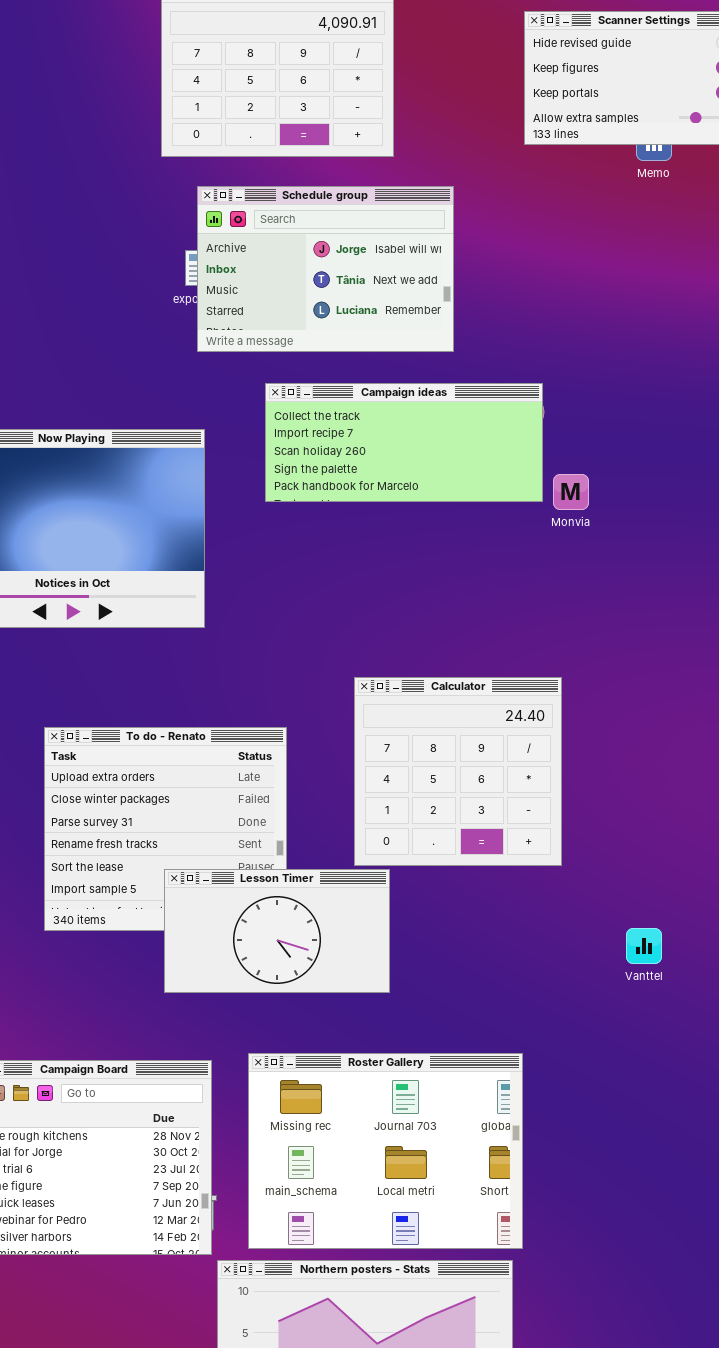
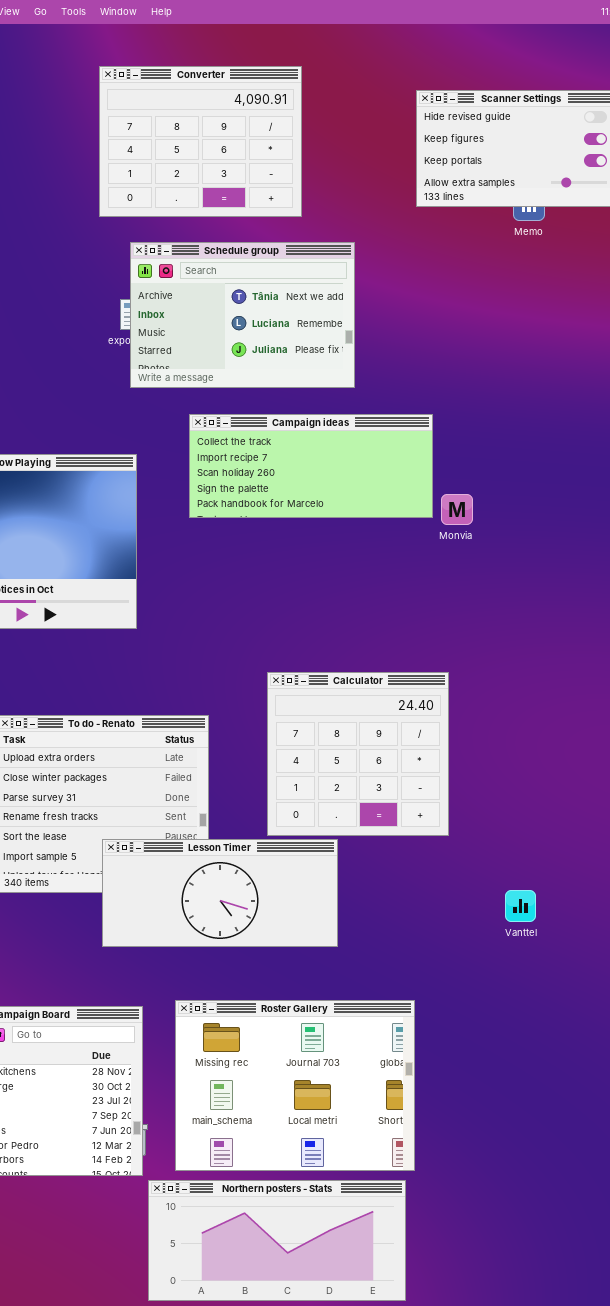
Schedule group: [197,186,454,352] -> [130,242,355,388], scrolled down 1 row
Lesson Timer: [164,869,390,993] -> [102,839,338,947], resized

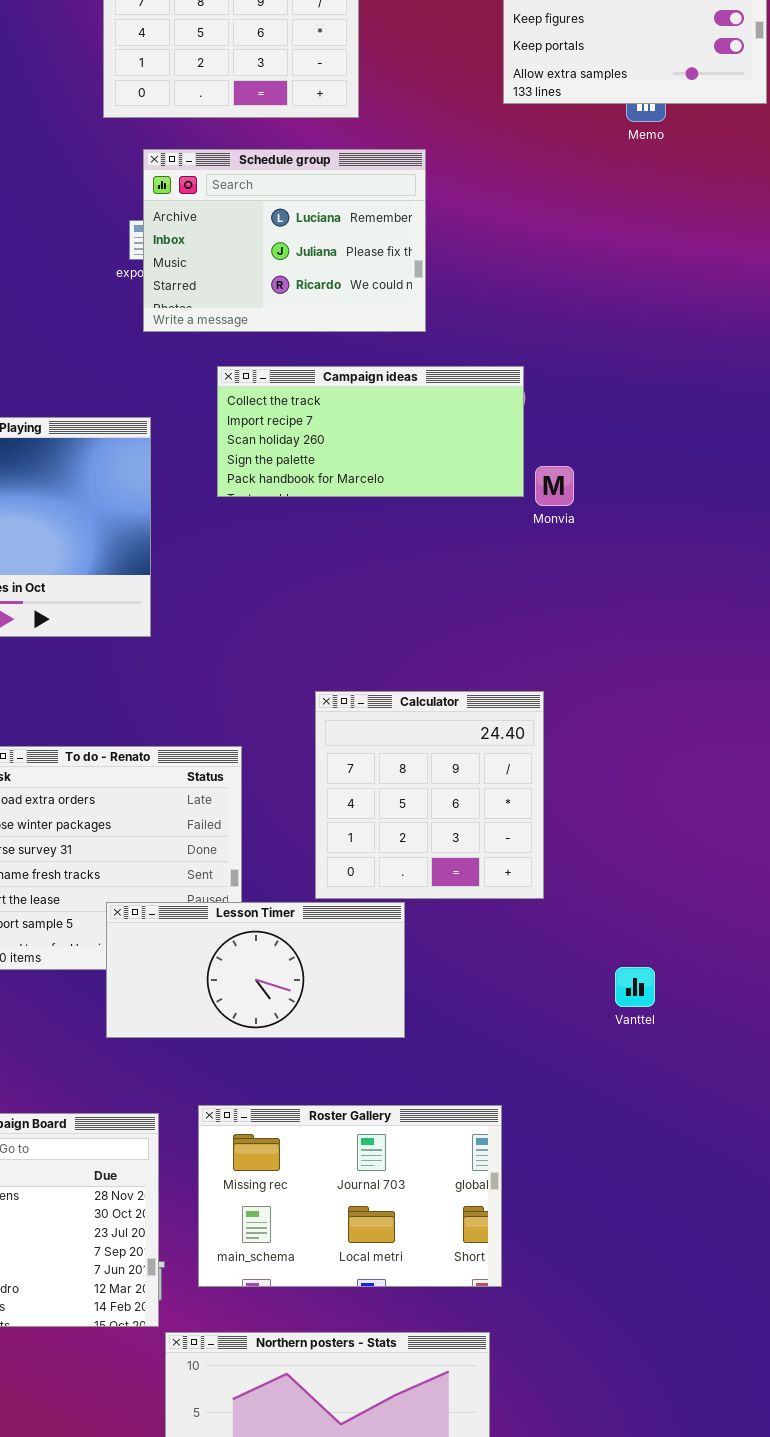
Schedule group: [130,242,355,388] -> [143,149,426,332], scrolled down 1 row
Roster Gallery: [175,1000,415,1171] -> [198,1105,502,1287], resized

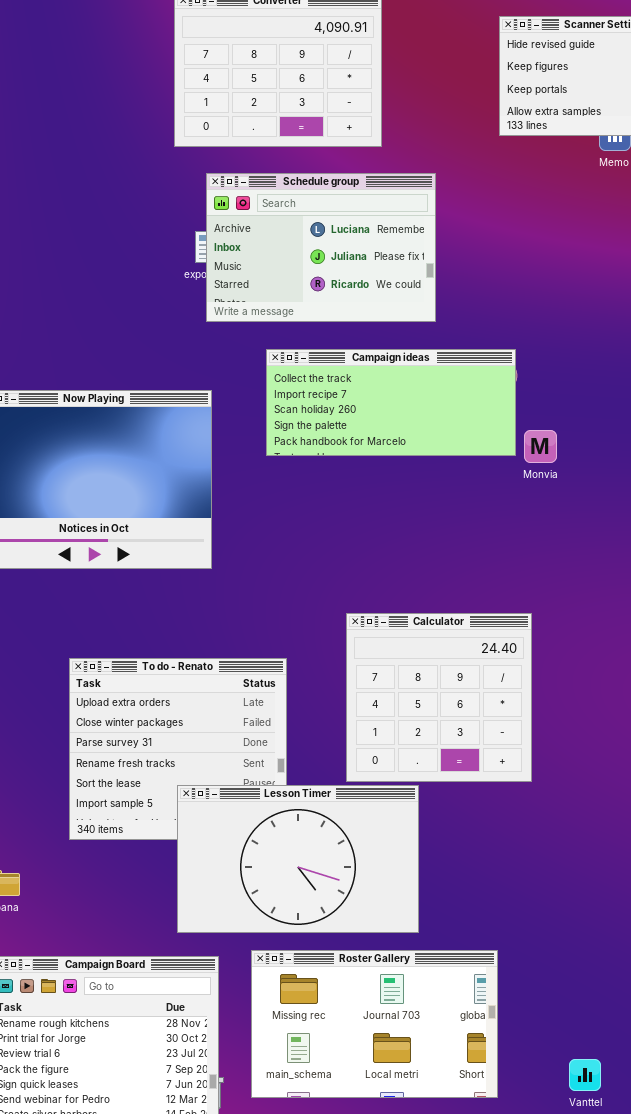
Lesson Timer: [106,902,405,1038] -> [177,785,419,933], resized
Vanttel: [615,967,655,1007] -> [569,1059,601,1091], moved

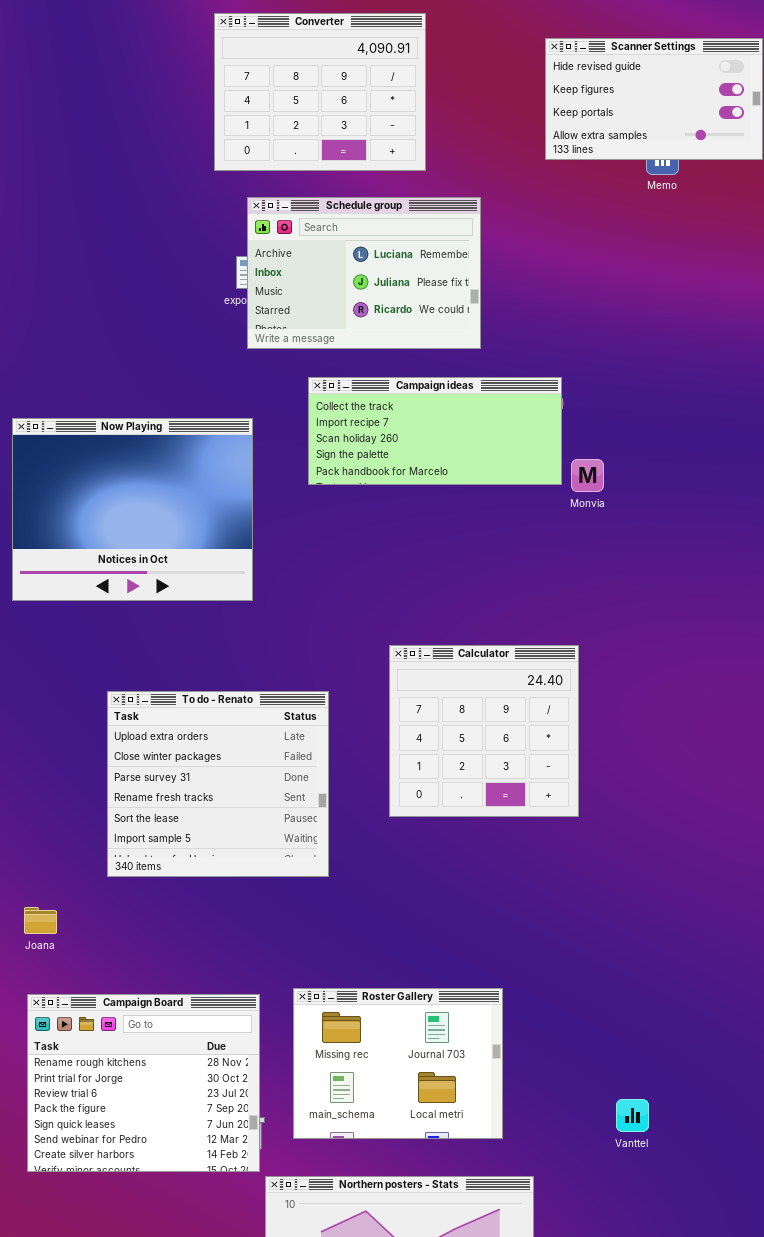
Lesson Timer: [177,785,419,933] -> none, closed
Roster Gallery: [251,950,498,1098] -> [293,988,503,1139], resized

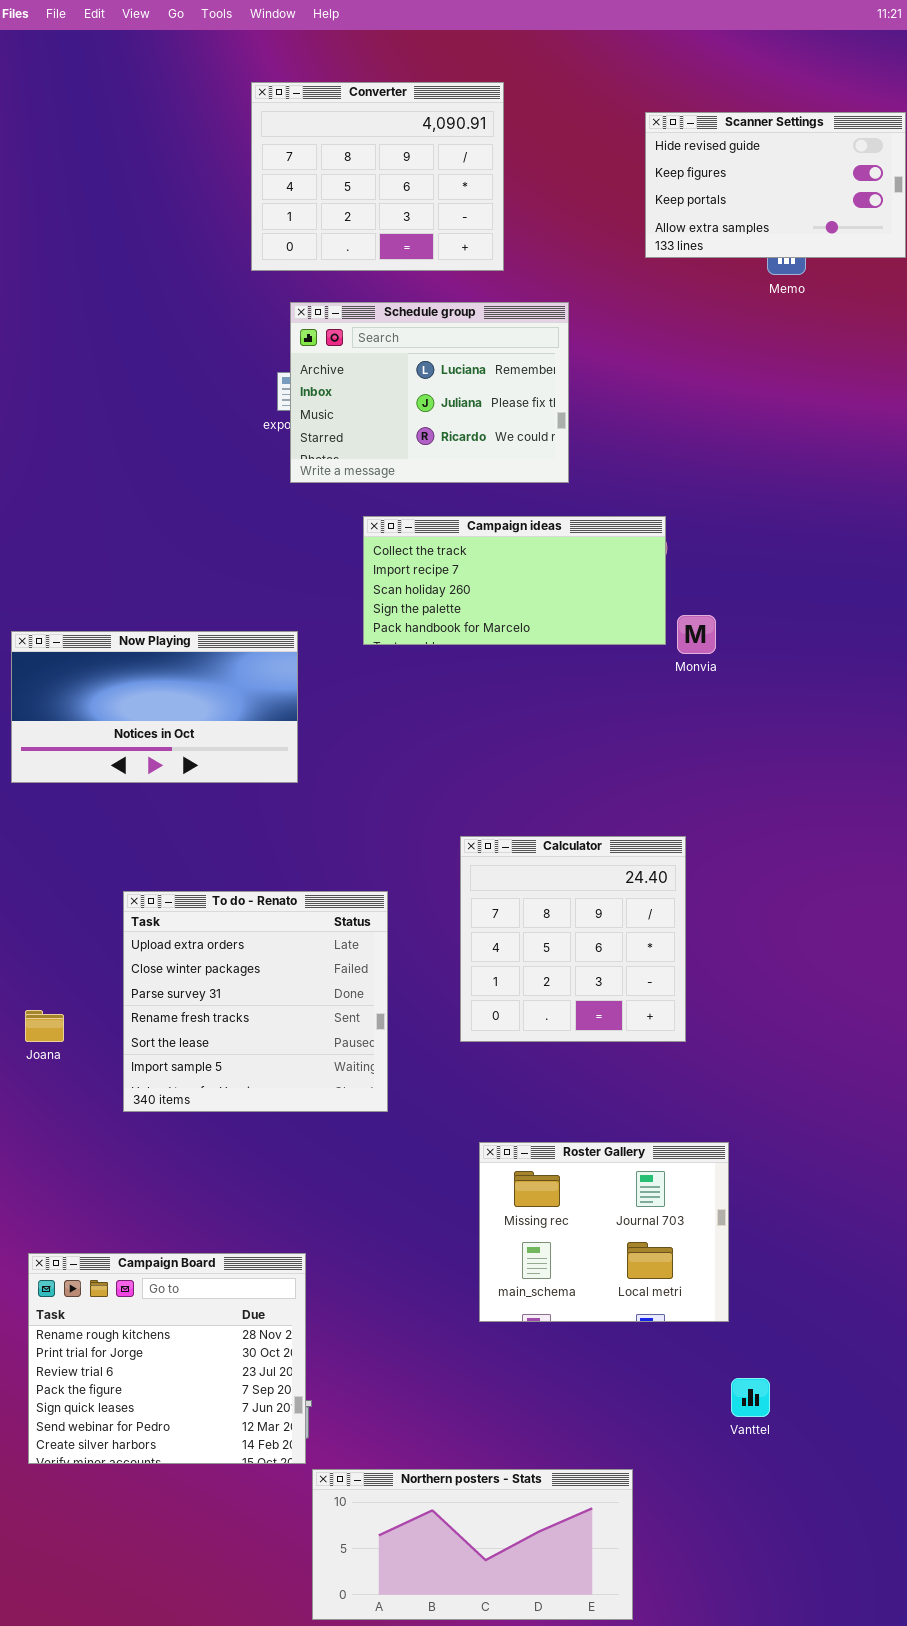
Now Playing: [12,418,253,601] -> [11,631,298,783], resized
Joana: [24,907,57,934] -> [25,1010,64,1042], moved
Roster Gallery: [293,988,503,1139] -> [479,1142,729,1322], moved

